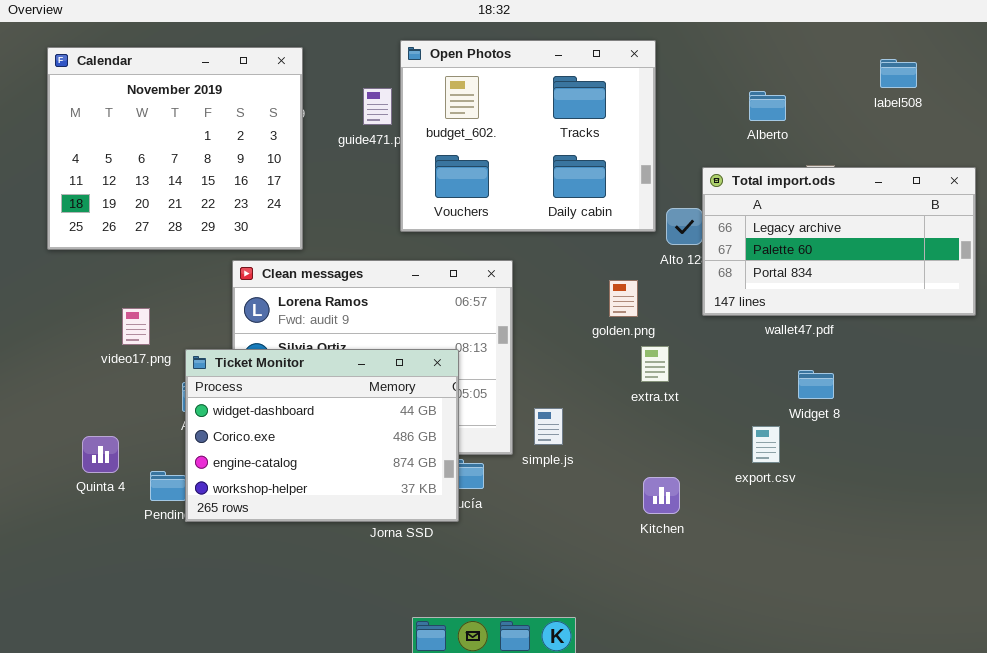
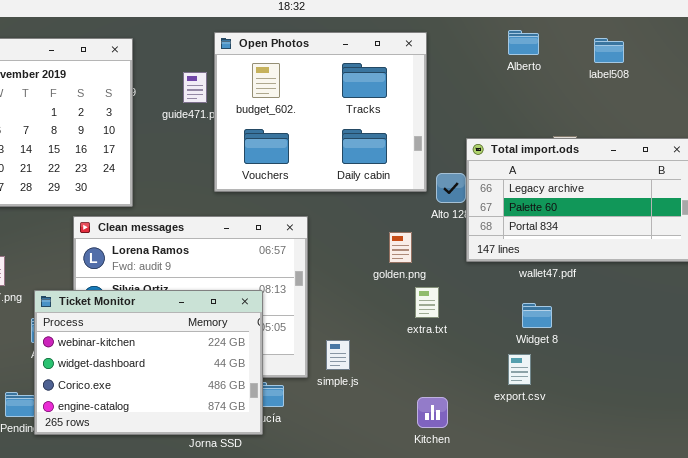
label508: [880,59,917,88] -> [594,38,624,63], moved
Alberto: [749,91,786,121] -> [508,30,539,55], moved
Ticket Monitor: [185,349,459,522] -> [34,290,263,435], scrolled up 1 row
Widget 8: [798,370,834,399] -> [522,303,552,328], moved

